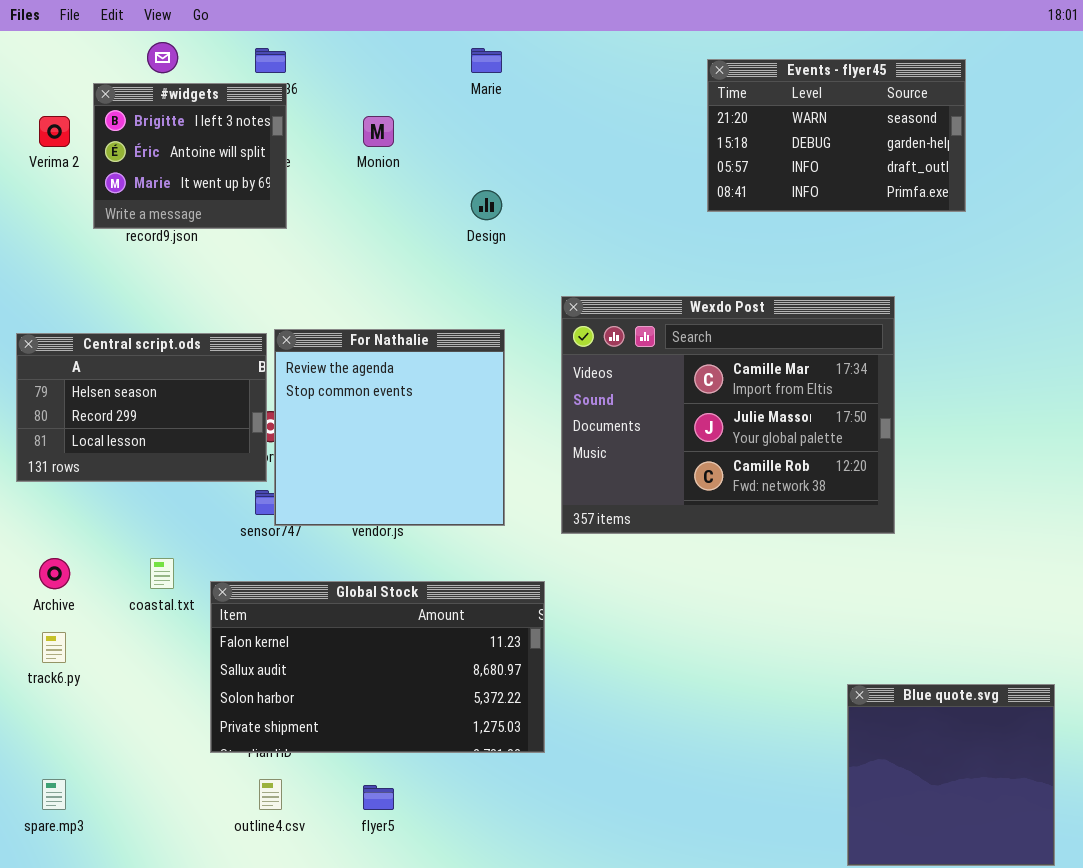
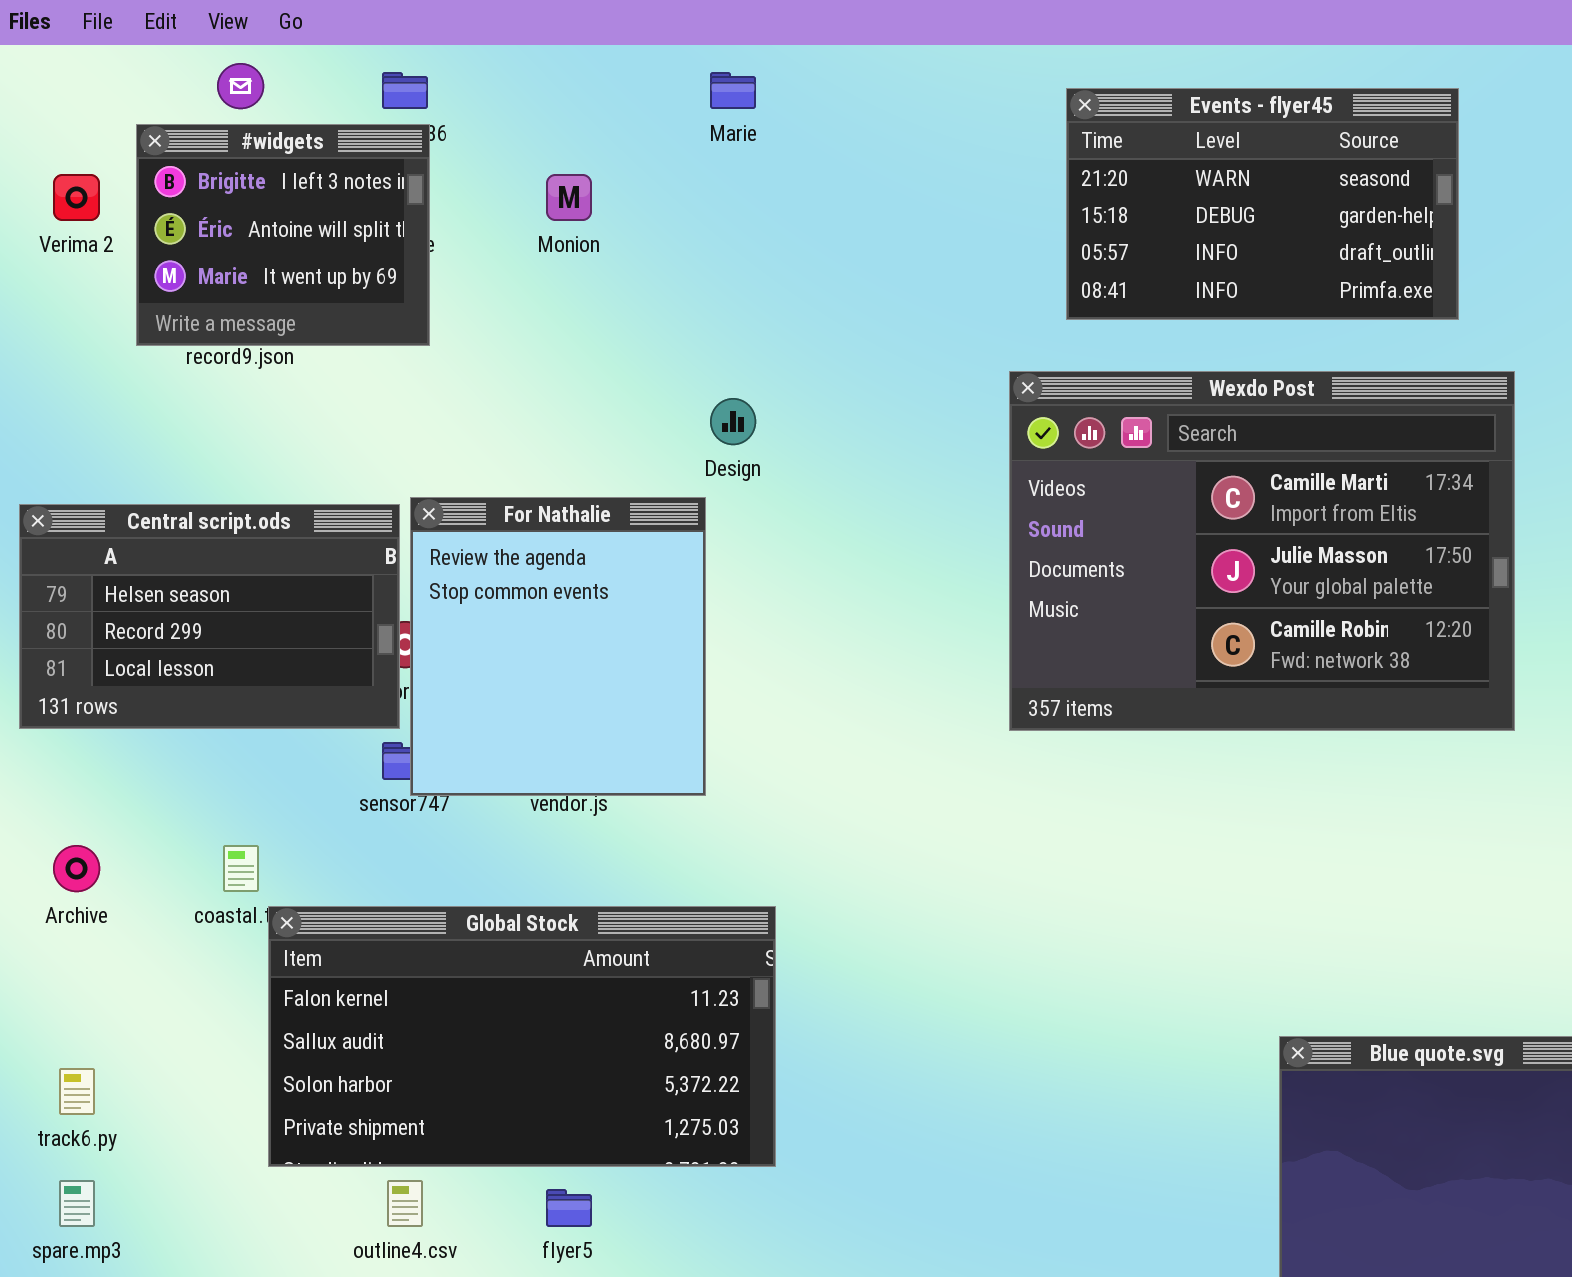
Design: [471,190,502,220] -> [710,398,756,445], moved
Wexdo Post: [561,296,895,534] -> [1009,371,1515,731], moved
For Nathalie: [274,329,505,526] -> [410,497,706,796], resized
Global Stock: [210,581,545,753] -> [268,906,776,1167], moved
track6.py: [42,632,66,663] -> [59,1068,95,1115], moved

